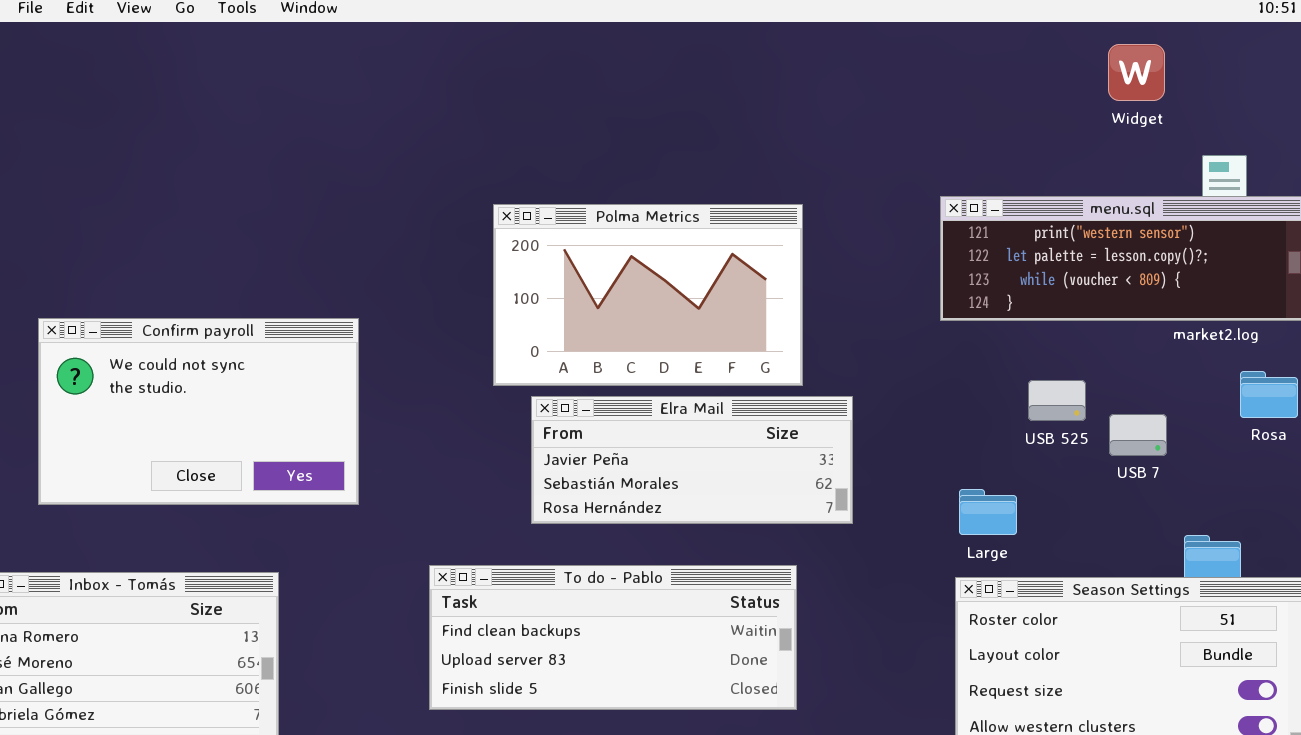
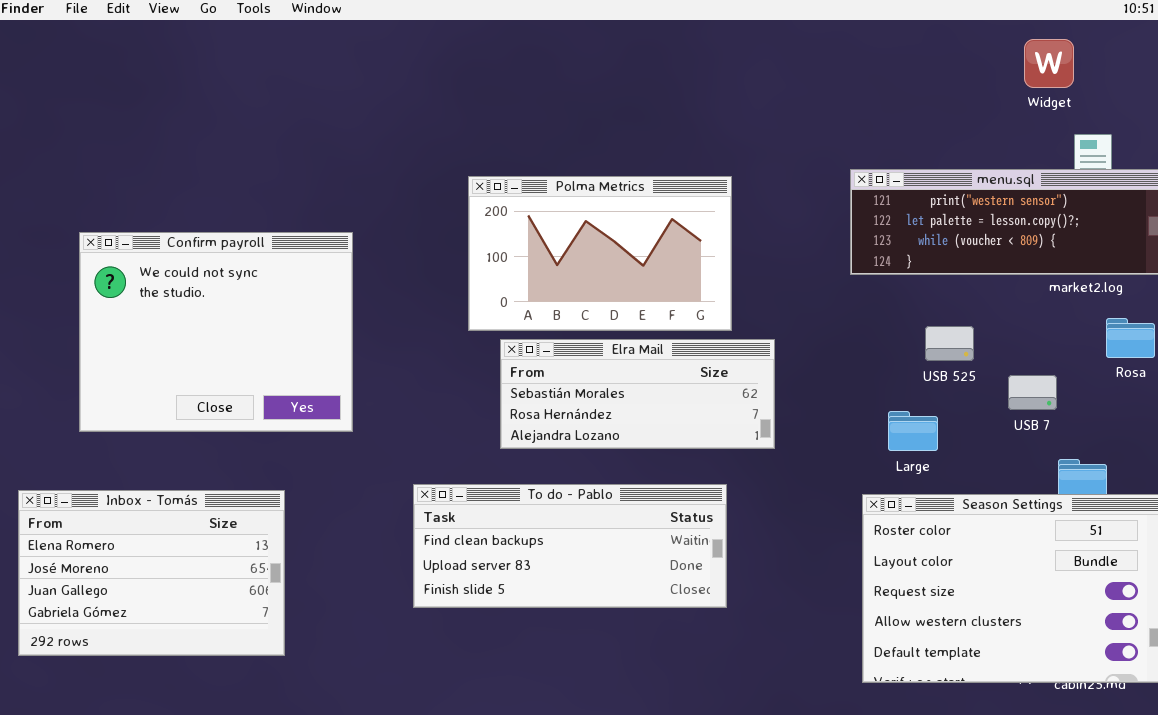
Widget: [1108,44,1165,101] -> [1024,39,1074,88], moved
Confirm payroll: [38,318,359,505] -> [79,232,353,432], resized
Elra Mail: [531,396,853,524] -> [500,339,775,449], scrolled down 1 row
USB 7: [1109,414,1167,456] -> [1008,375,1057,410], moved
Large: [959,489,1017,535] -> [888,411,938,451], moved

